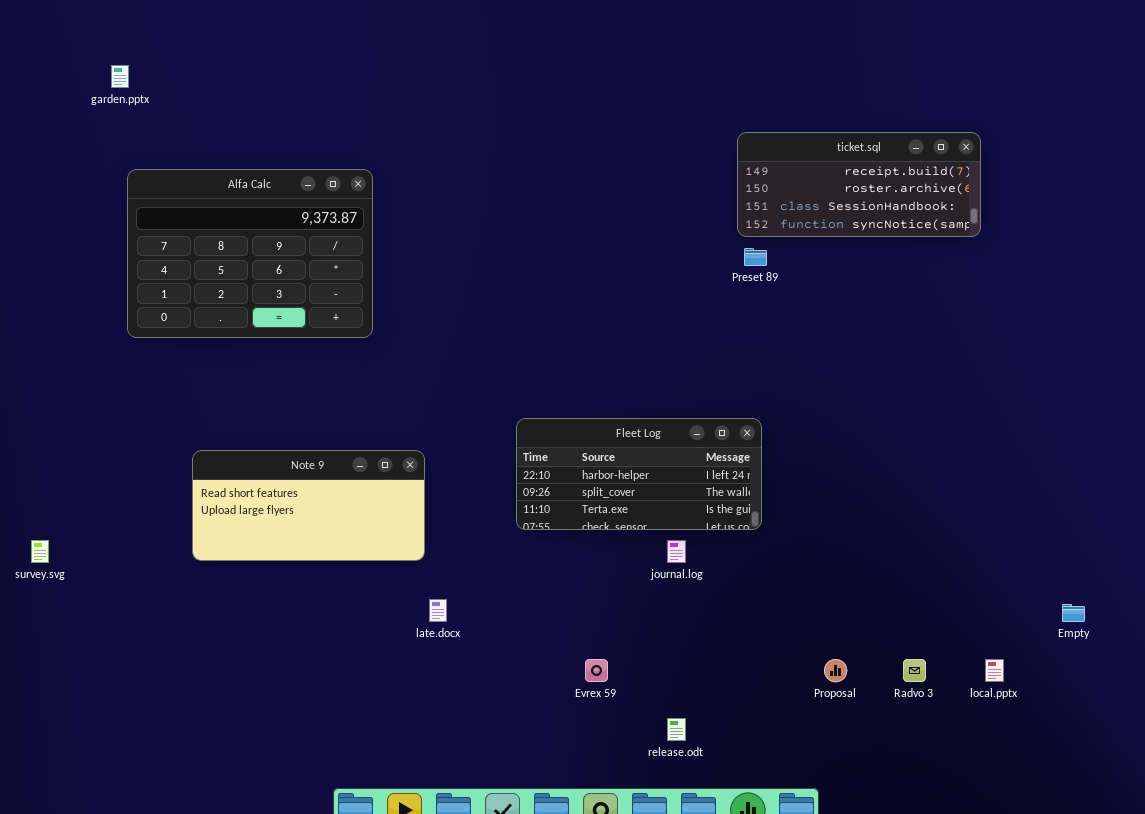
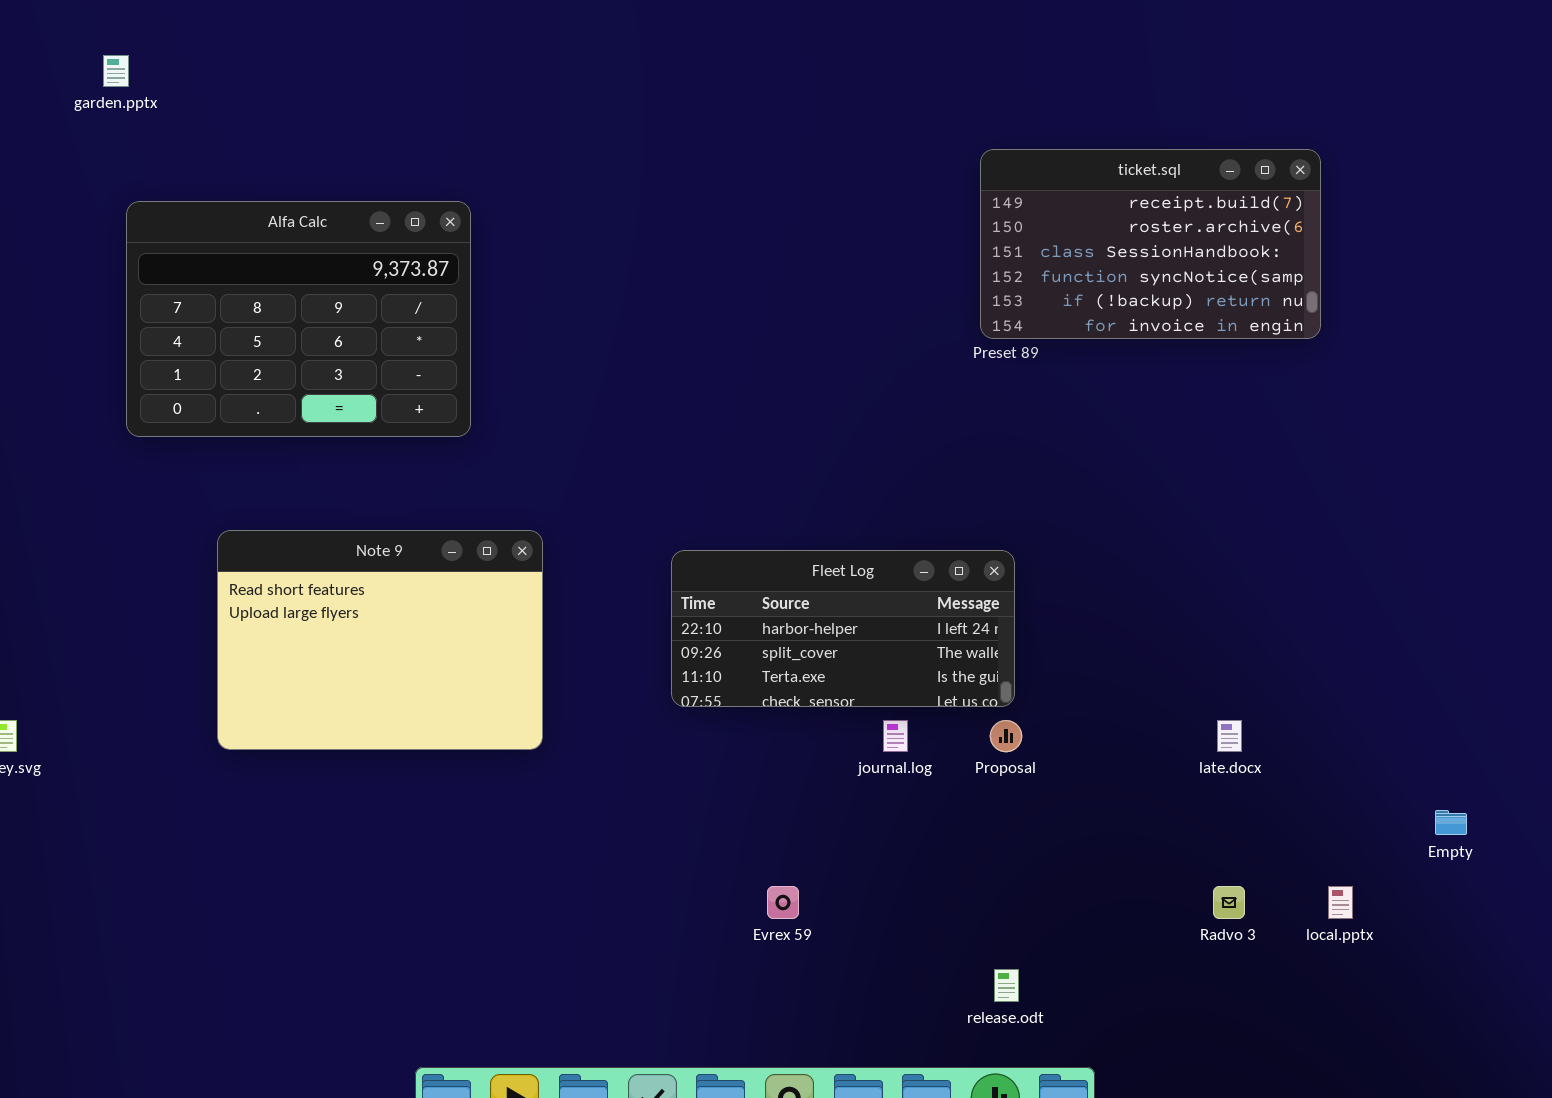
ticket.sql: [737,132,981,237] -> [980,149,1321,339], resized
Note 9: [192,450,425,561] -> [217,530,543,750], resized
late.docx: [429,599,447,622] -> [1217,720,1242,752], moved
Proposal: [824,659,847,682] -> [990,720,1022,752], moved
release.odt: [667,718,686,741] -> [994,969,1019,1002], moved

